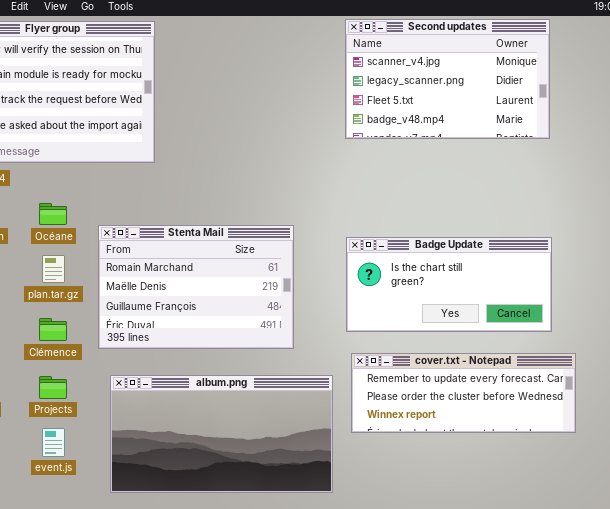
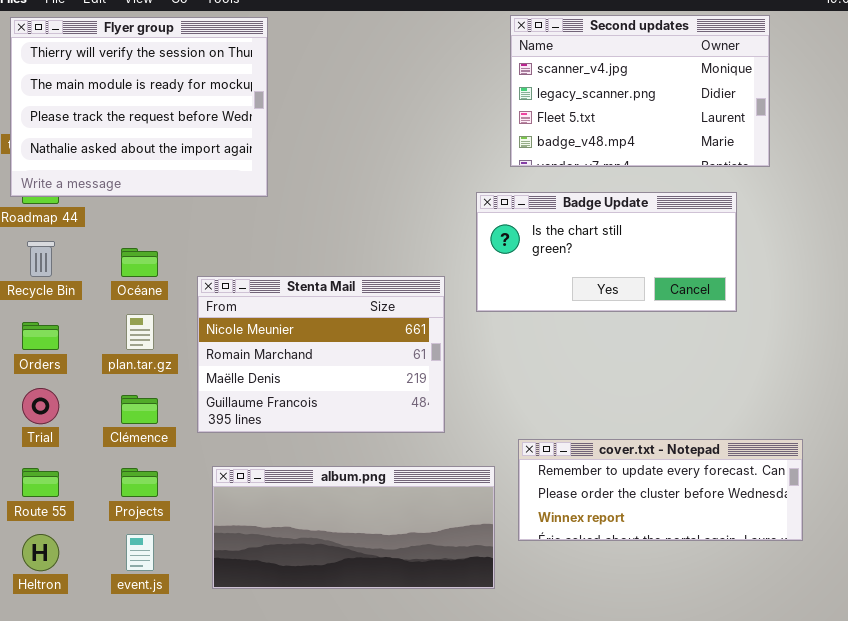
Stenta Mail: [98,225,294,349] -> [197,276,445,433], scrolled up 1 row
Badge Update: [346,237,552,332] -> [476,192,737,312], moved
album.png: [110,375,333,493] -> [212,466,495,589], resized

